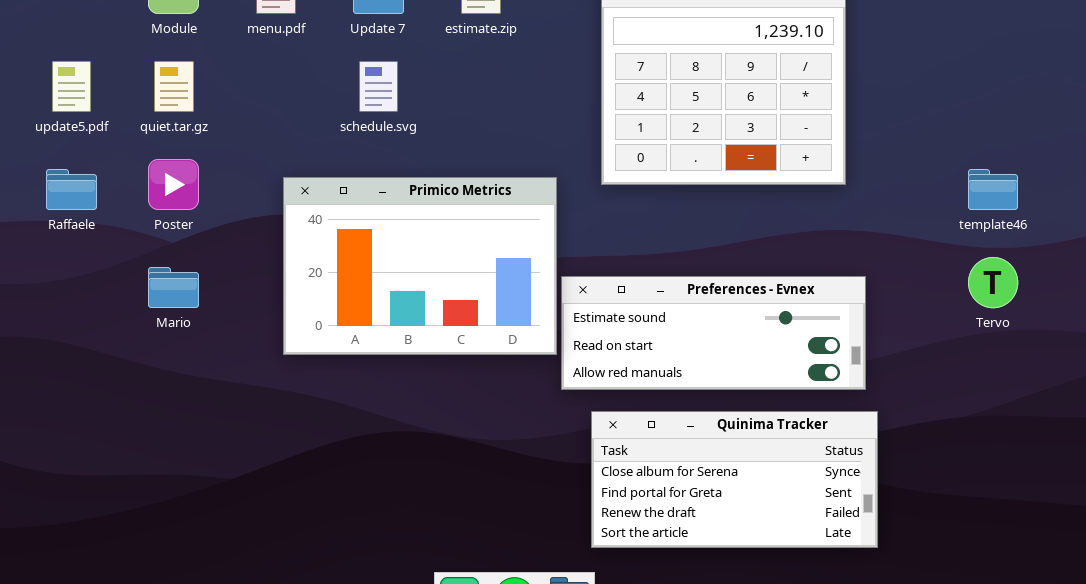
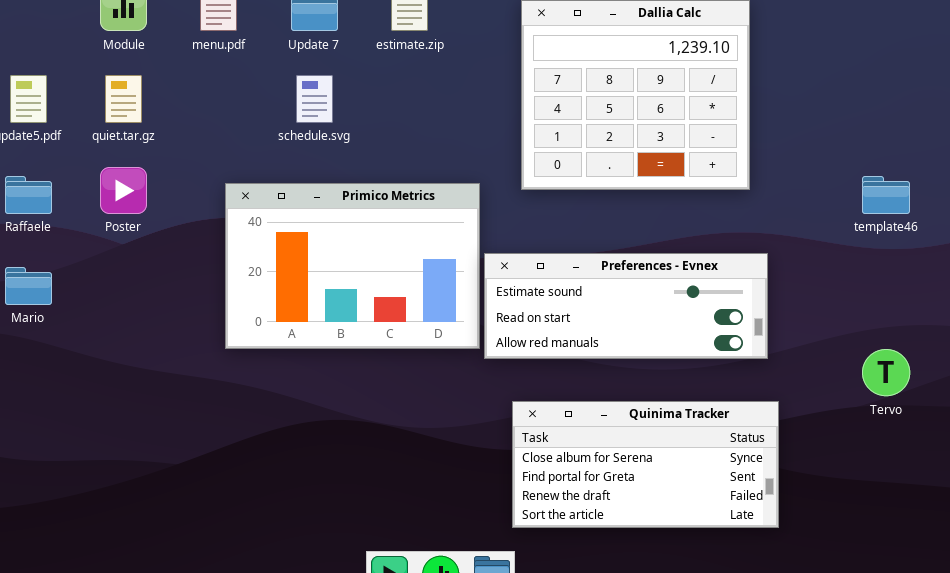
Tervo: [968,257,1018,308] -> [862,349,910,396], moved
Mario: [148,267,199,308] -> [5,267,52,305], moved
Preferences - Evnex: [561,276,866,390] -> [484,253,768,359], moved

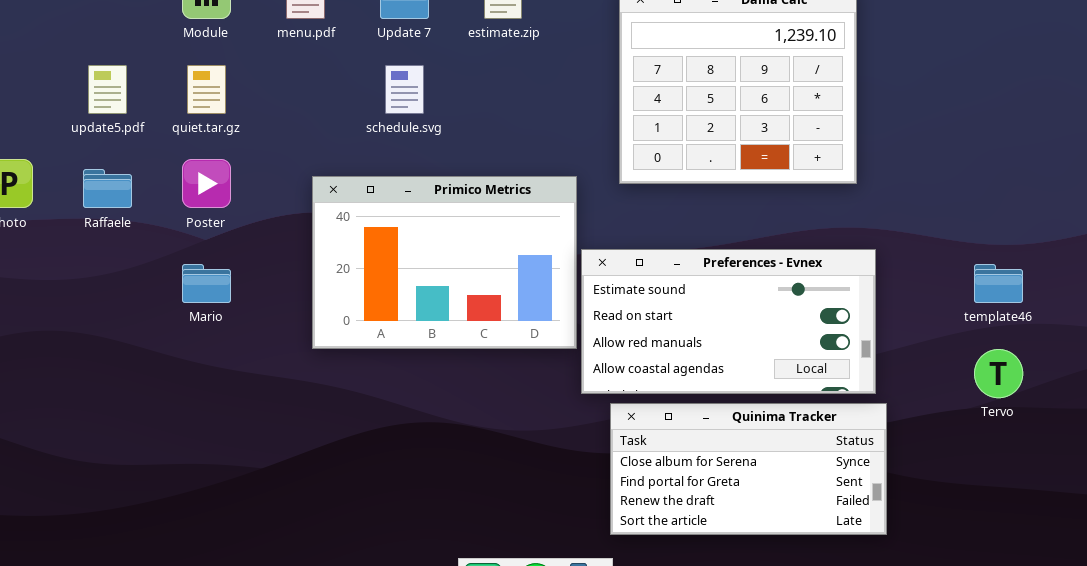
template46: [862,176,910,214] -> [974,264,1023,303], moved
Preferences - Evnex: [484,253,768,359] -> [581,249,876,394], resized
Mario: [5,267,52,305] -> [182,264,231,303], moved

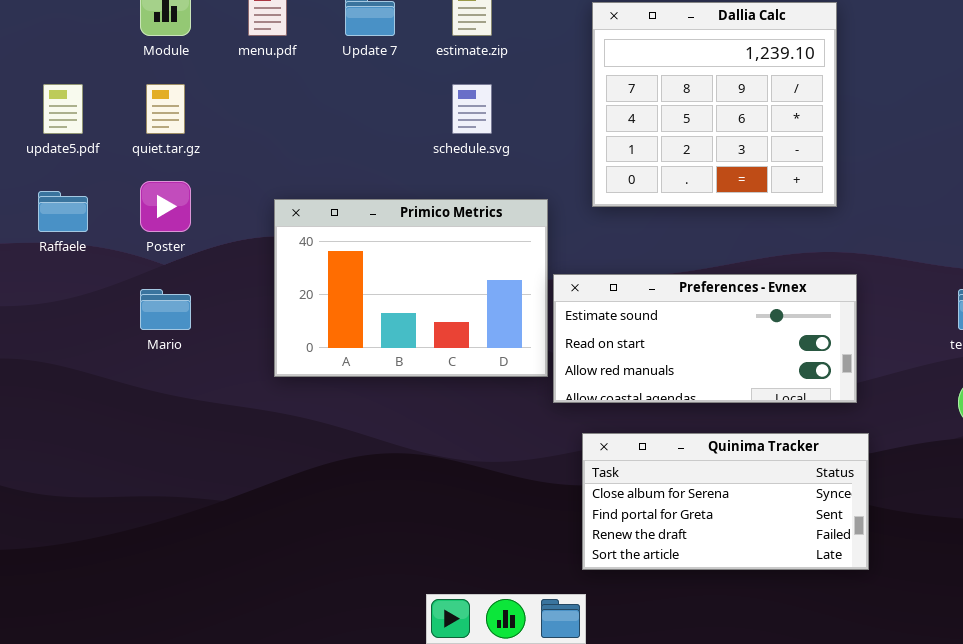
schedule.svg: [385,65,424,114] -> [452,84,492,134], moved
Preferences - Evnex: [581,249,876,394] -> [553,274,857,403], resized

